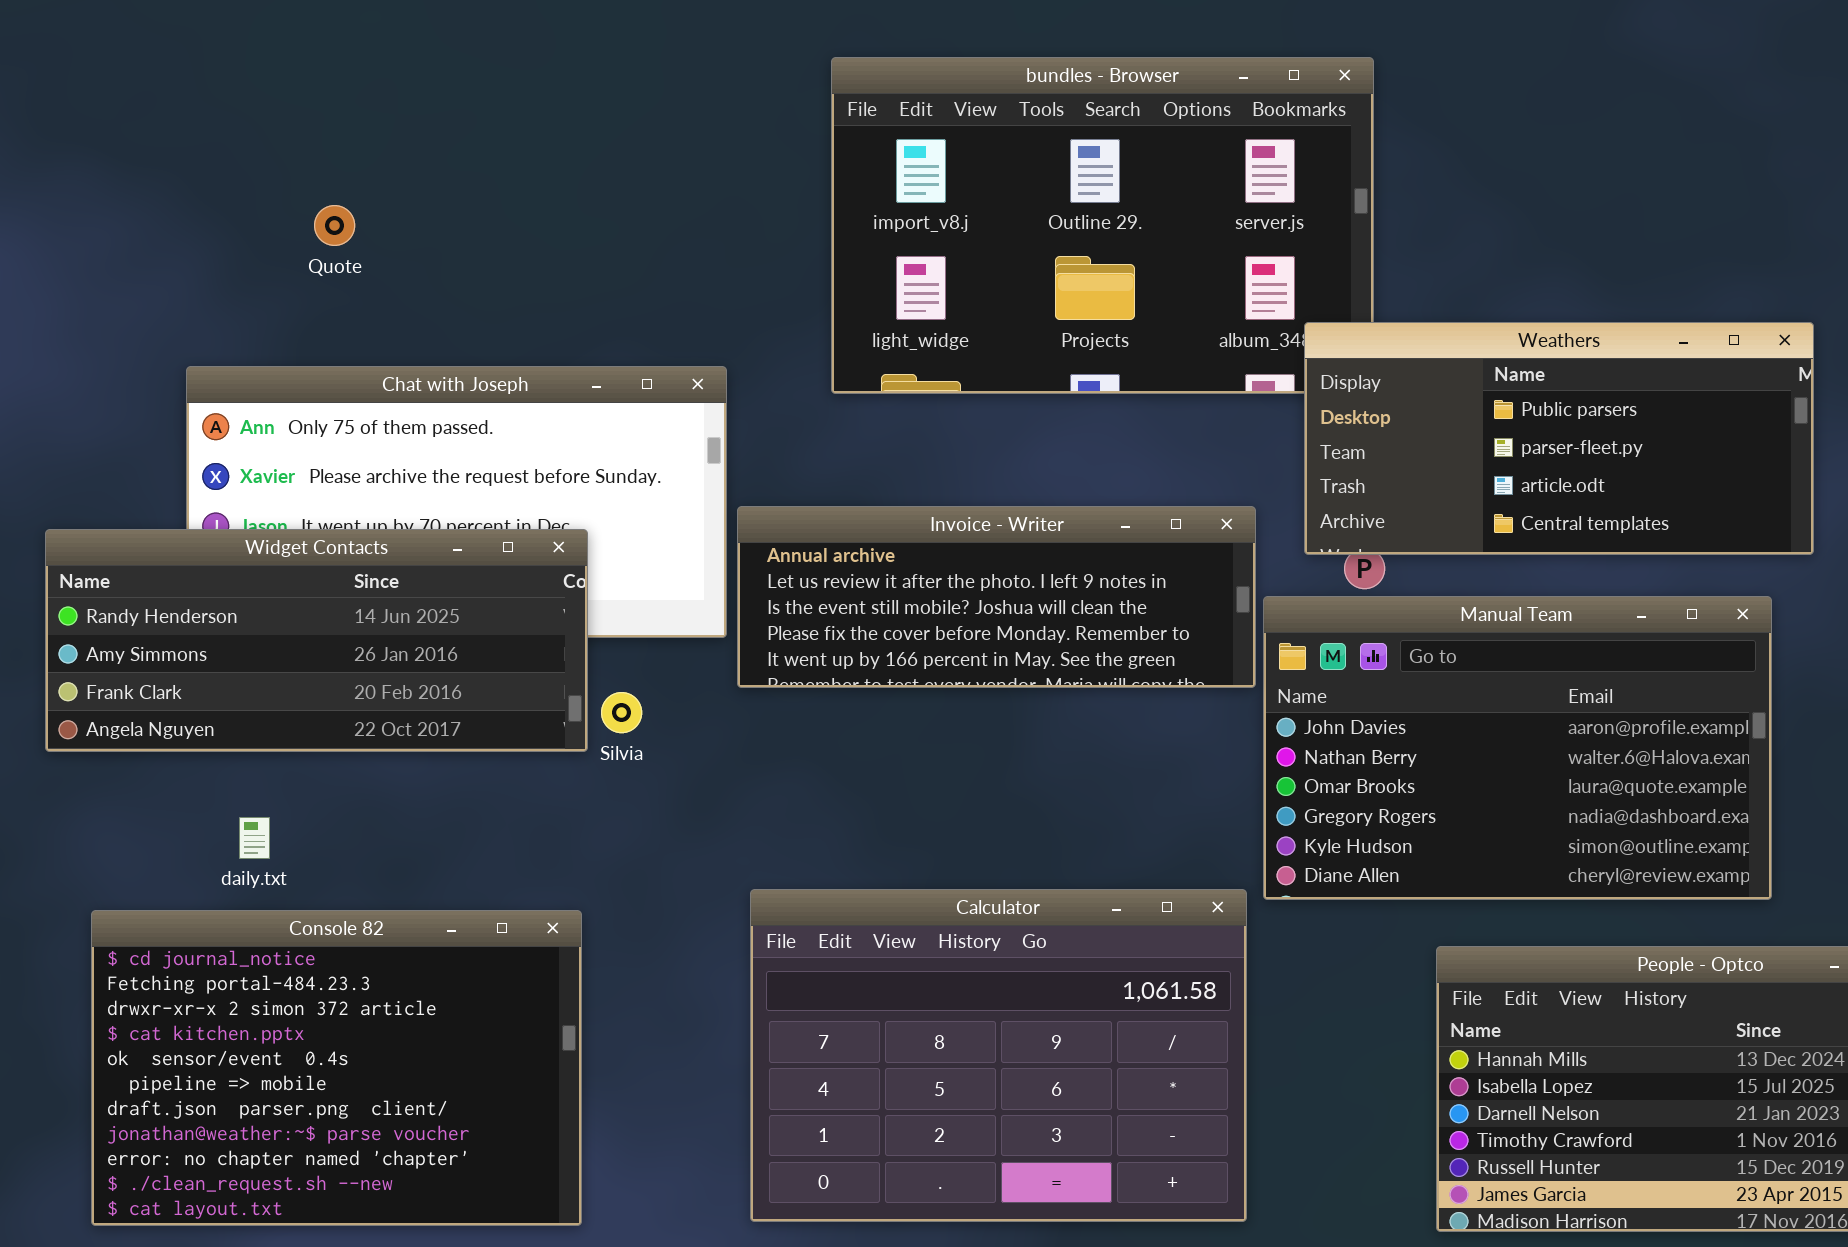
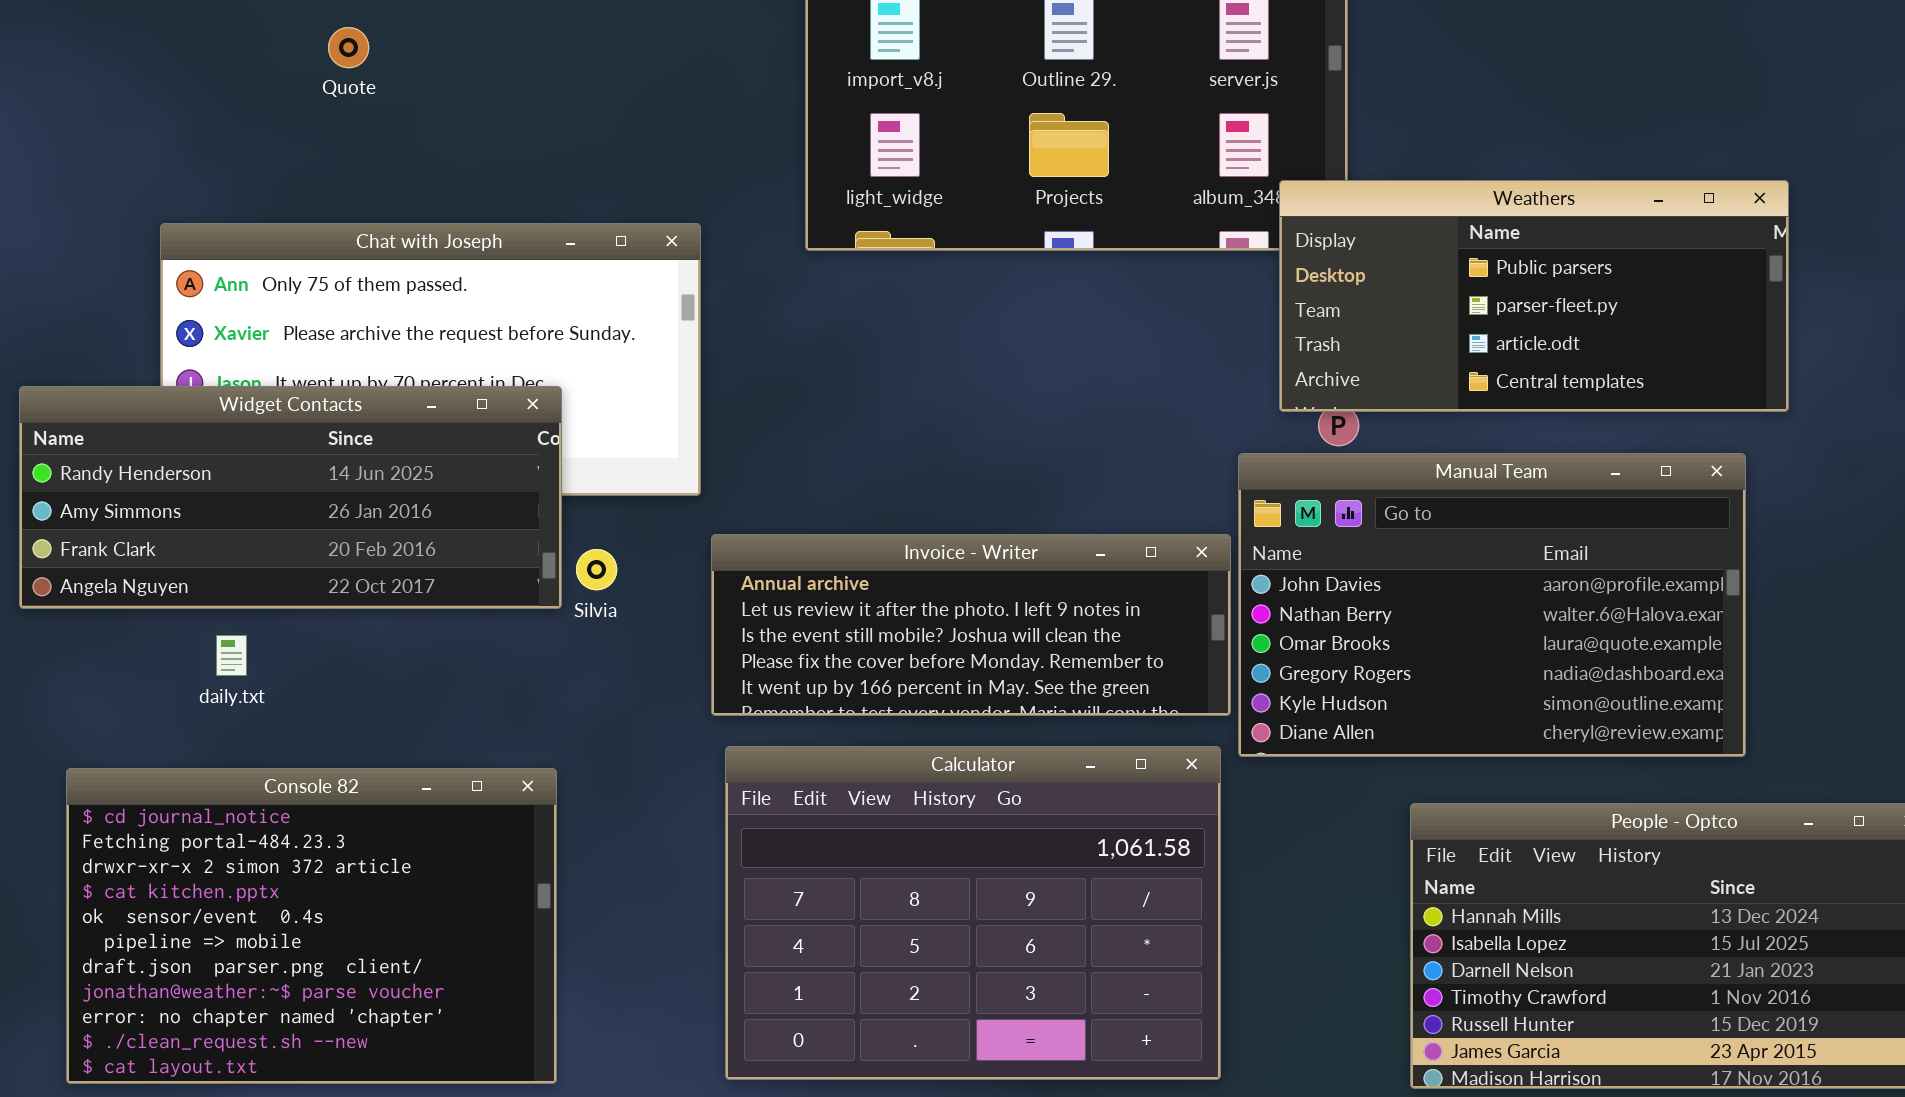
Quote: [314,205,355,246] -> [328,27,369,68], moved
Invoice - Writer: [737,506,1256,688] -> [711,534,1231,716], moved
daily.txt: [239,817,270,859] -> [216,635,247,676], moved

